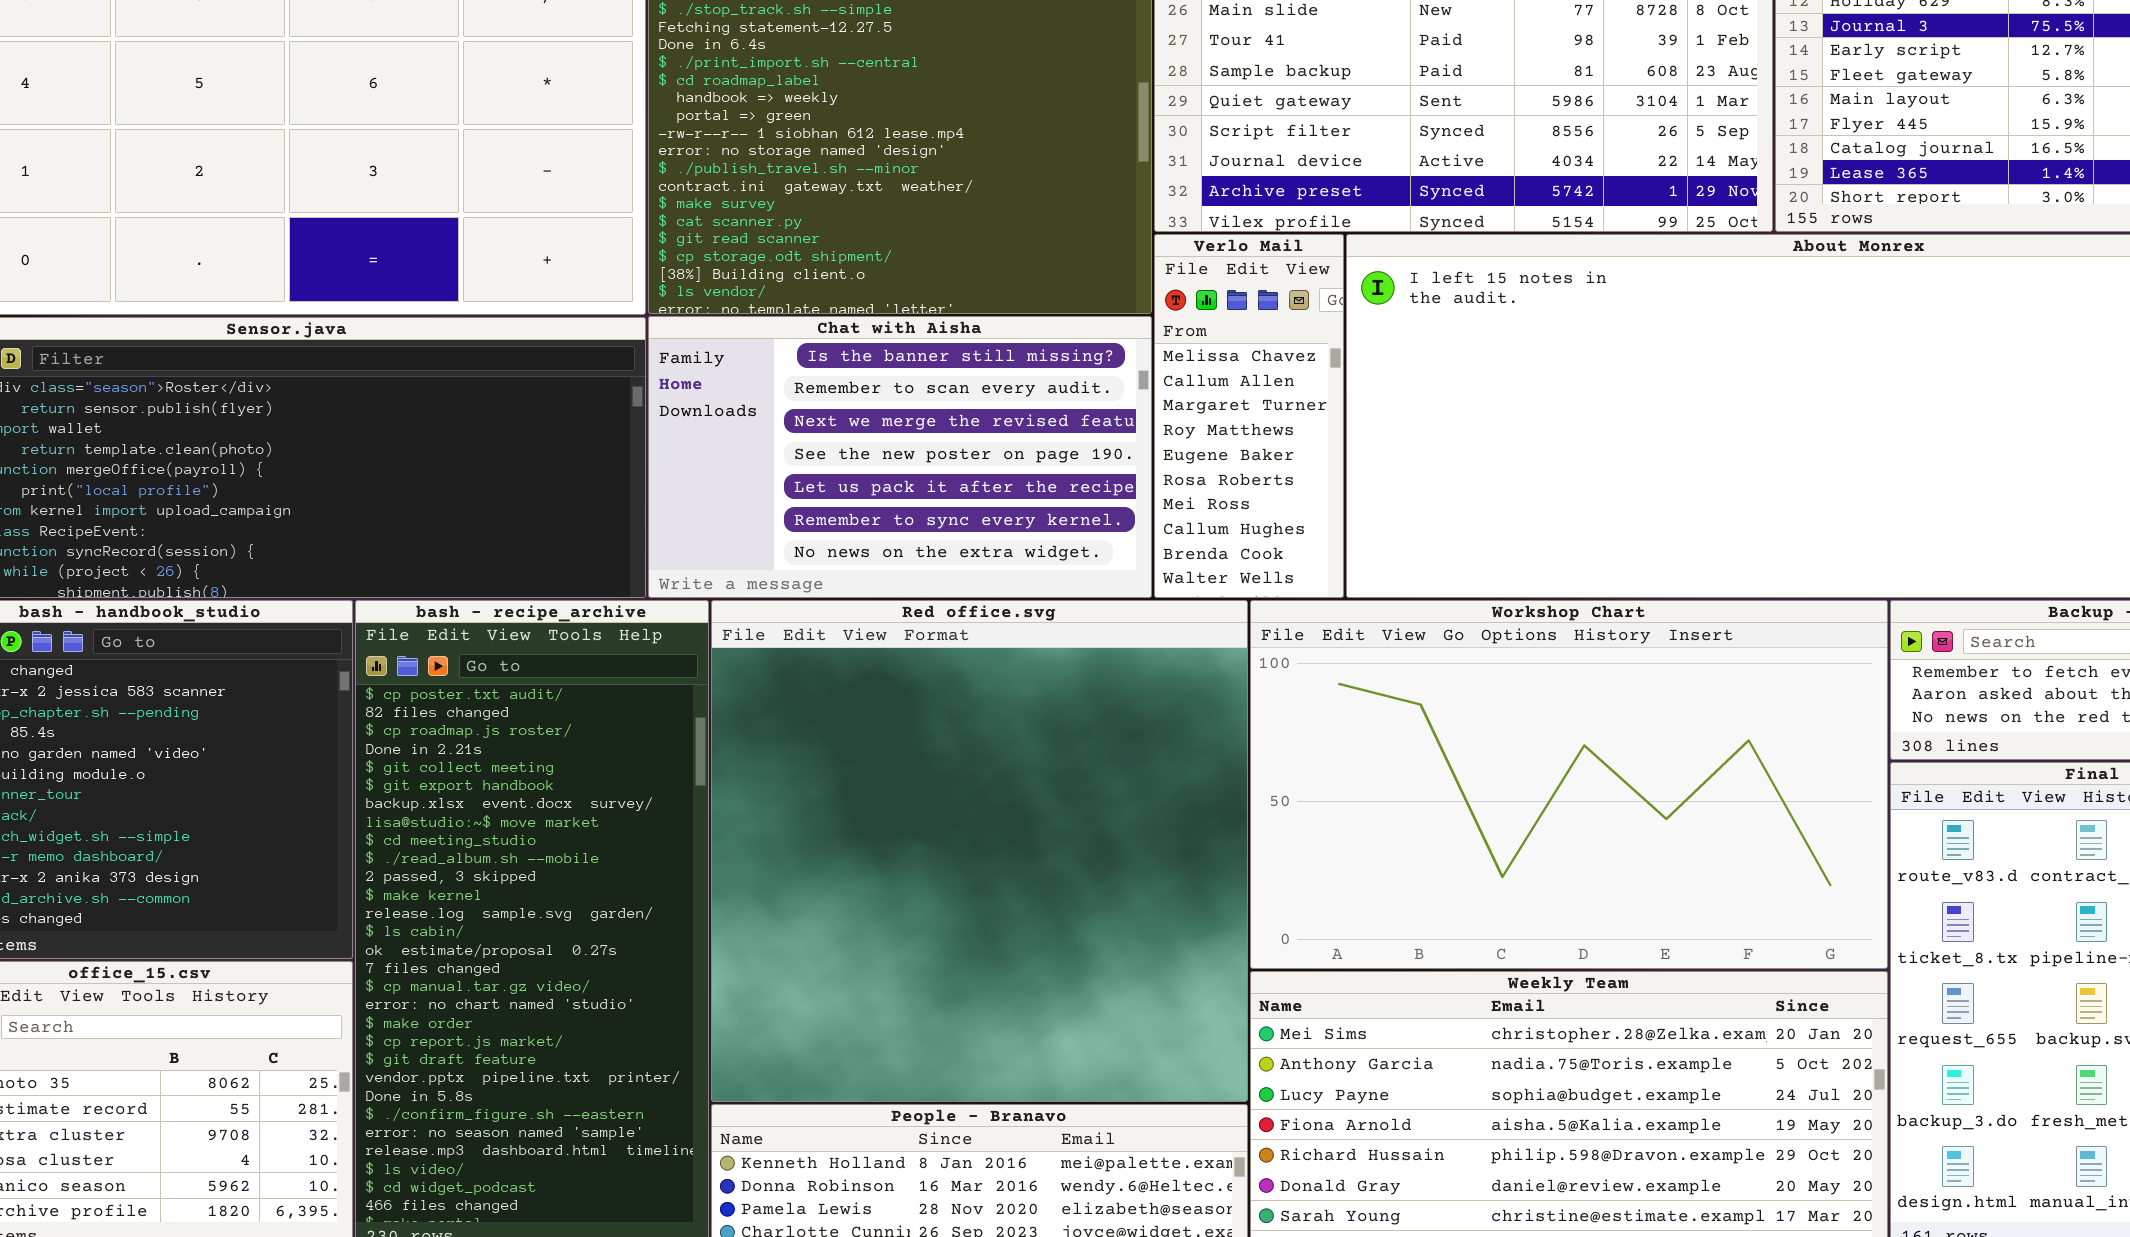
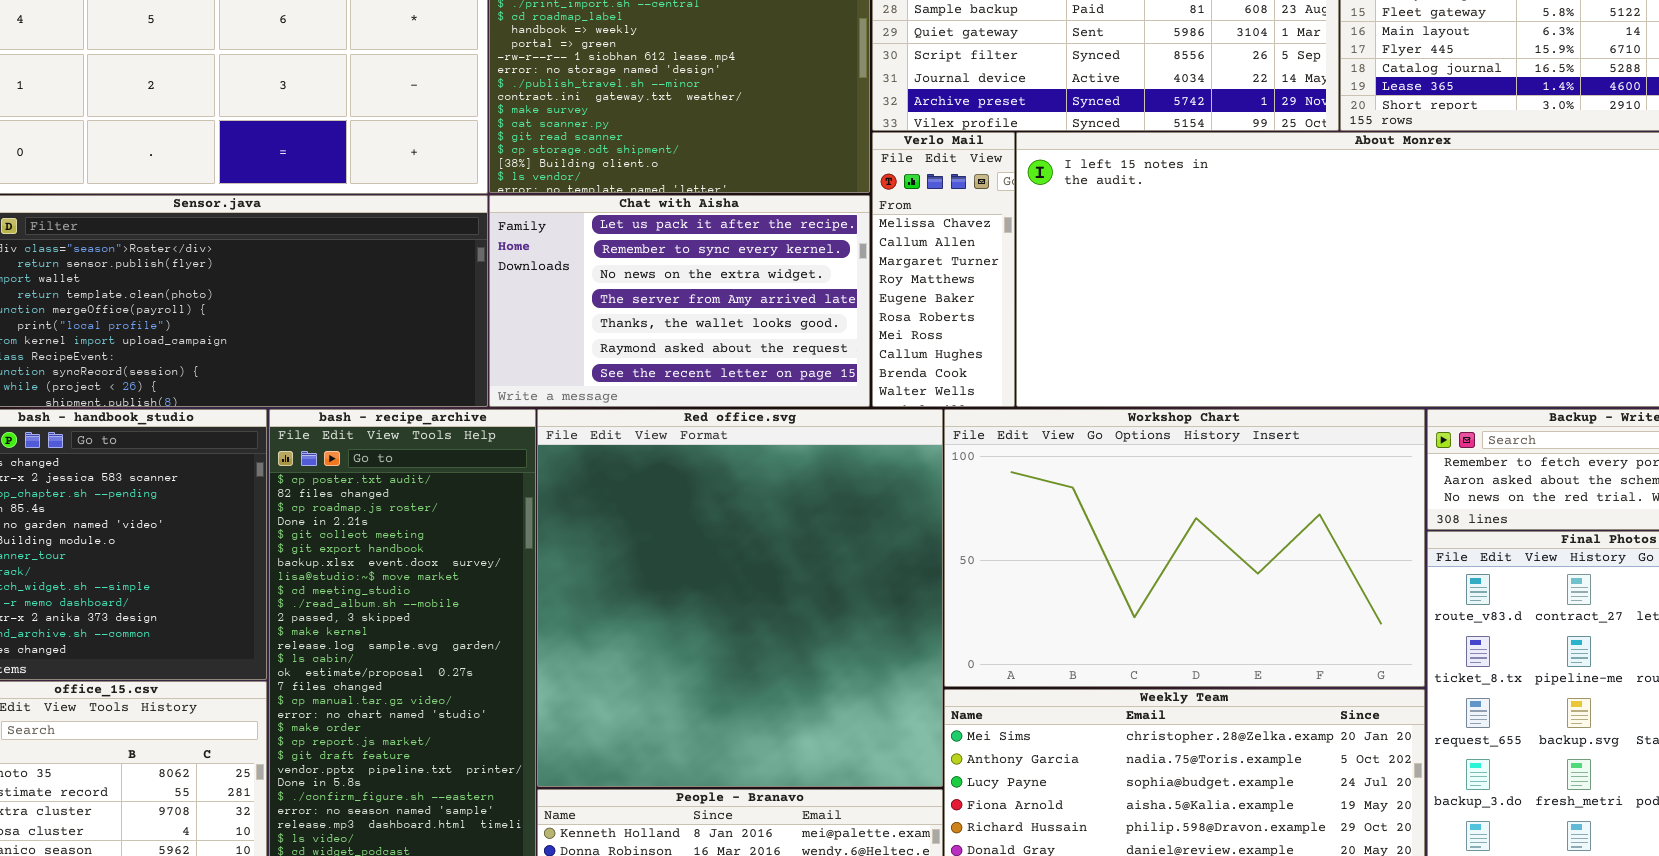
Chat with Aisha: [648,316,1152,598] -> [489,195,870,407], scrolled down 4 rows

